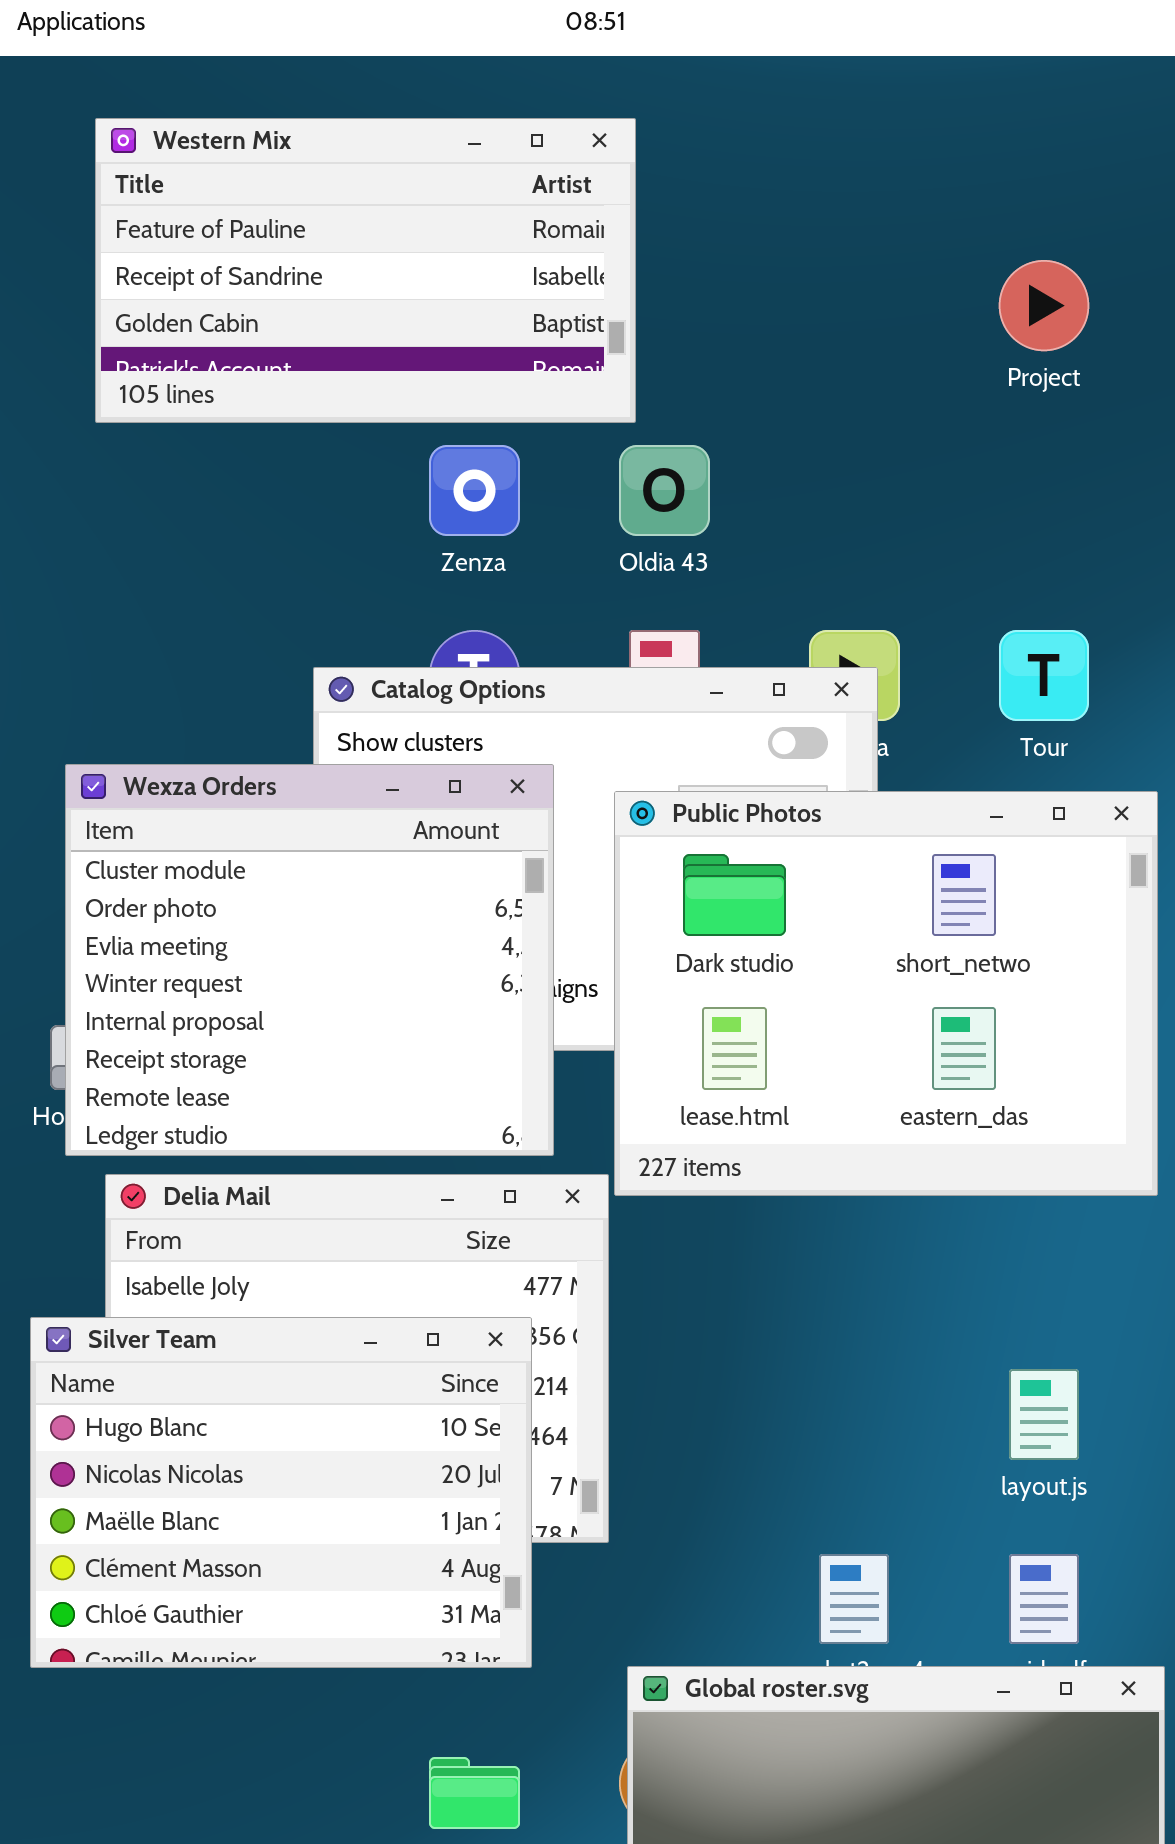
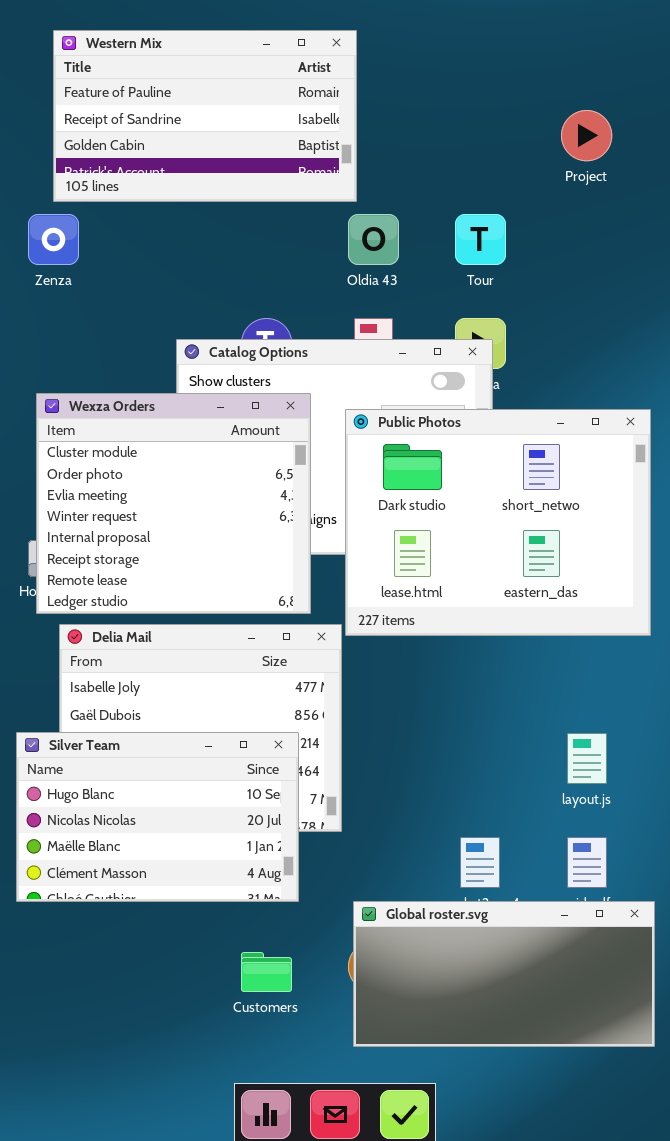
Zenza: [429,445,520,536] -> [28,214,79,265], moved
Tour: [999,630,1089,721] -> [455,214,506,265], moved
Silver Team: [30,1317,532,1668] -> [16,732,299,902], resized

